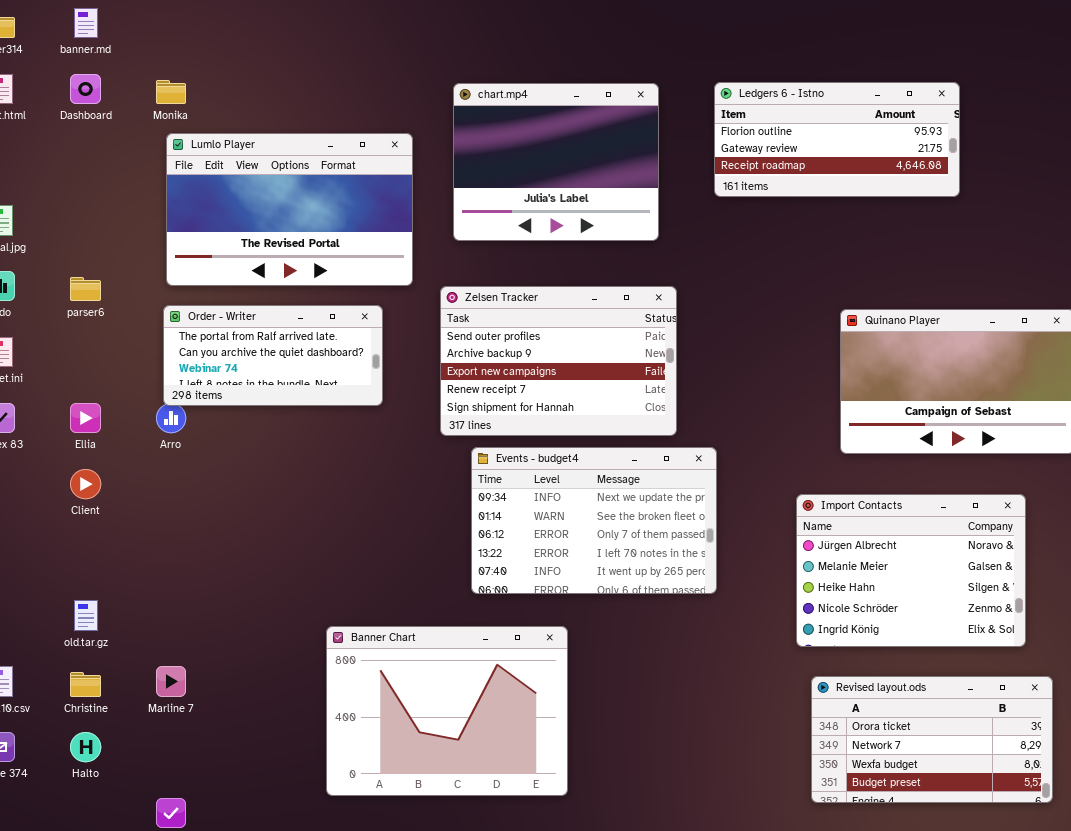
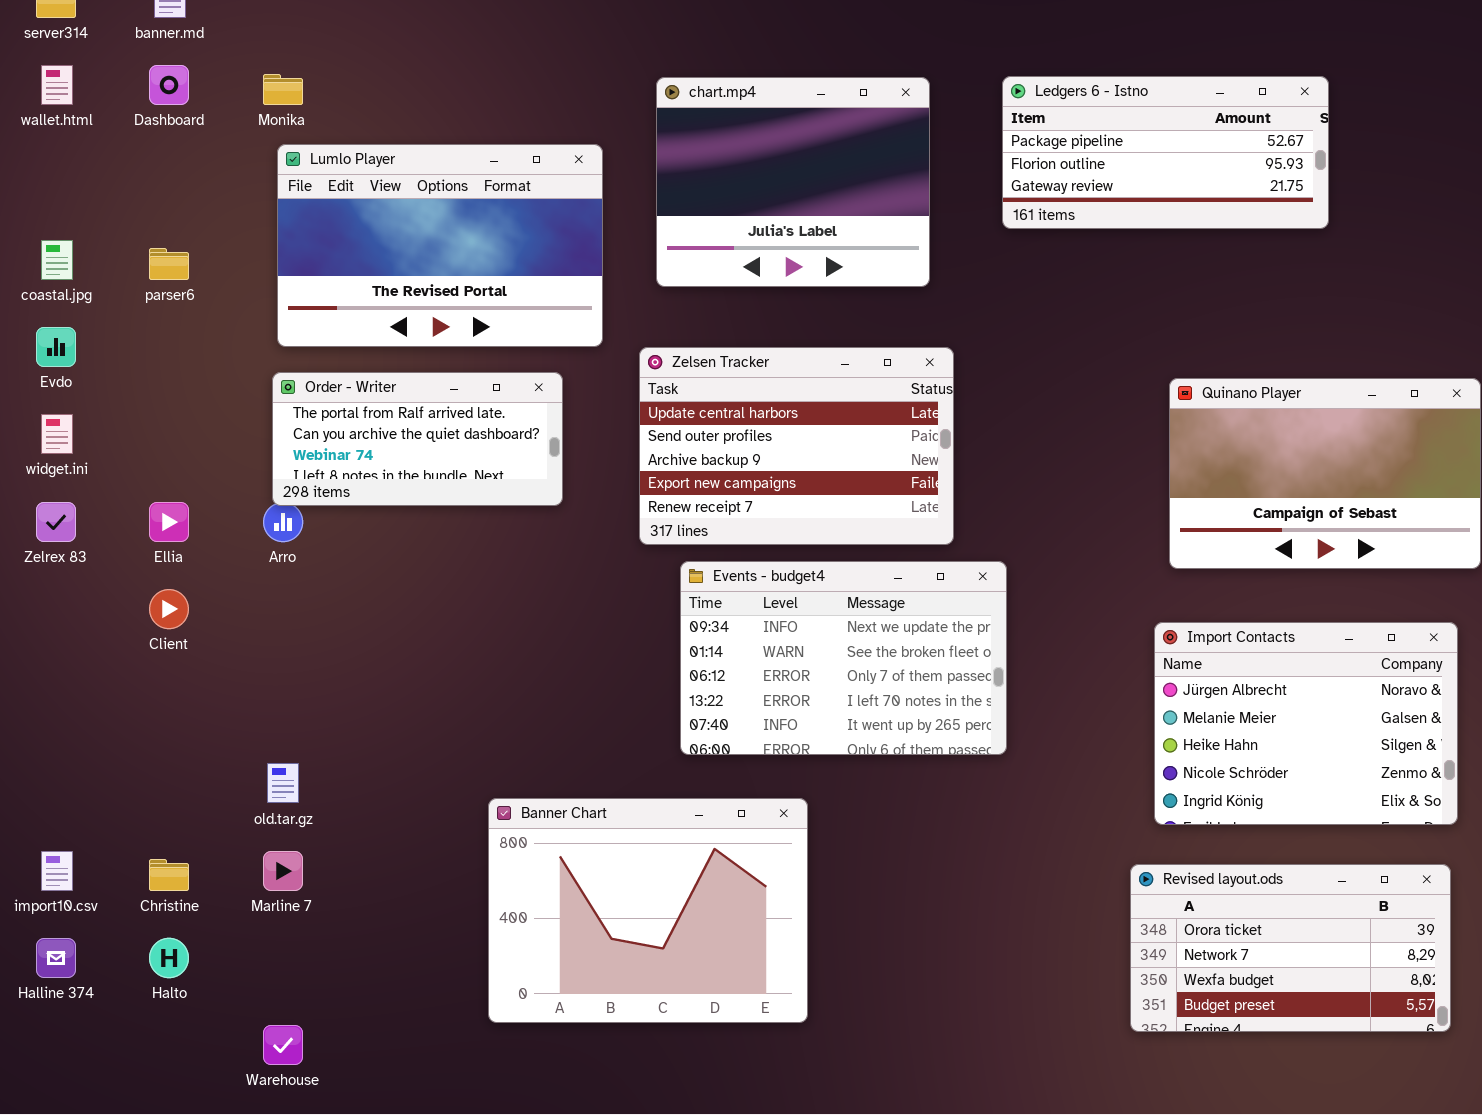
Ledgers 6 - Istno: [714,82,960,197] -> [1002,76,1329,229], scrolled up 1 row
parser6: [70,277,101,301] -> [149,248,189,280], moved
Zelsen Tracker: [440,286,677,436] -> [639,347,954,545], scrolled up 1 row
Import Contacts: [796,494,1026,647] -> [1154,622,1458,825], moved
old.tar.gz: [74,600,98,631] -> [267,763,299,803], moved

